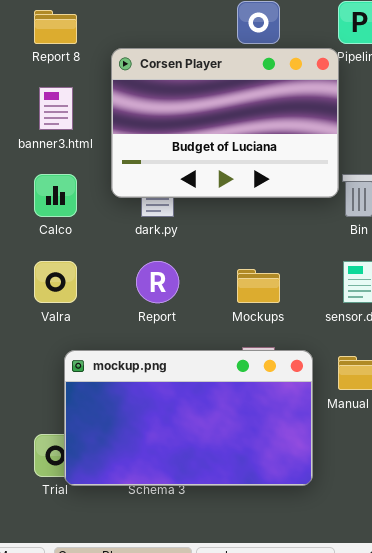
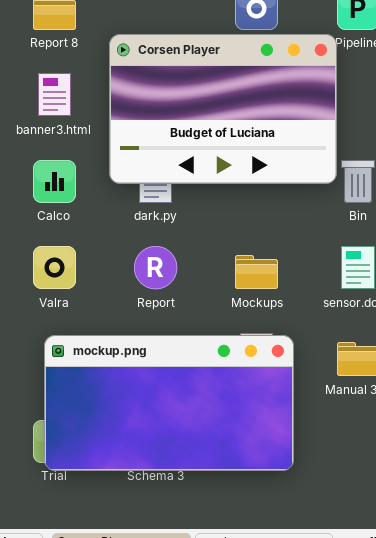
mockup.png: [64,350,313,486] -> [44,335,294,471], moved

